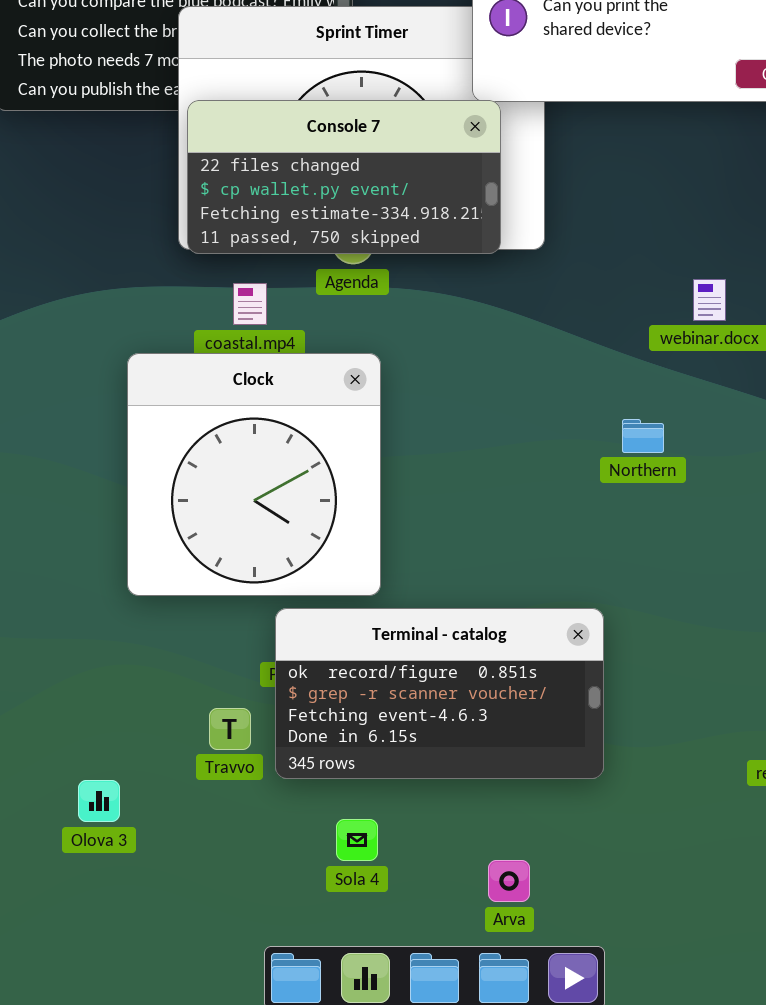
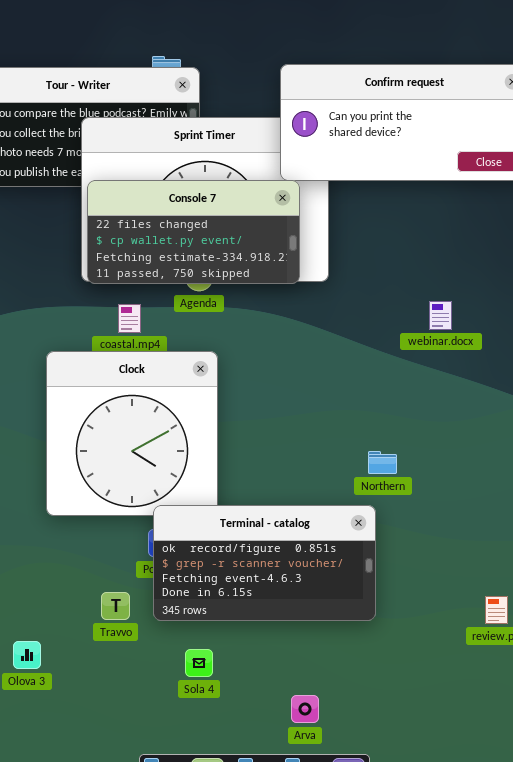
Northern: [622,419,664,453] -> [368,451,397,474], moved
Terminal - catalog: [275,608,604,779] -> [153,505,376,621], moved
Sola 4: [336,819,378,861] -> [185,649,213,677], moved

